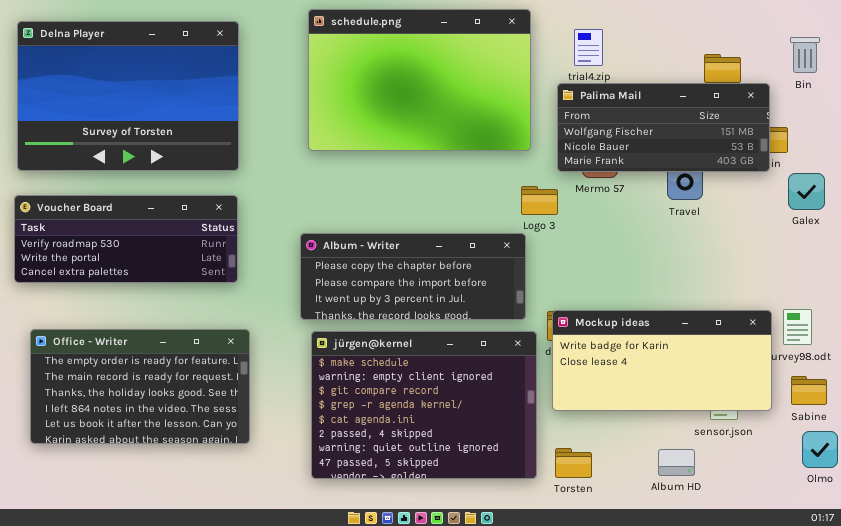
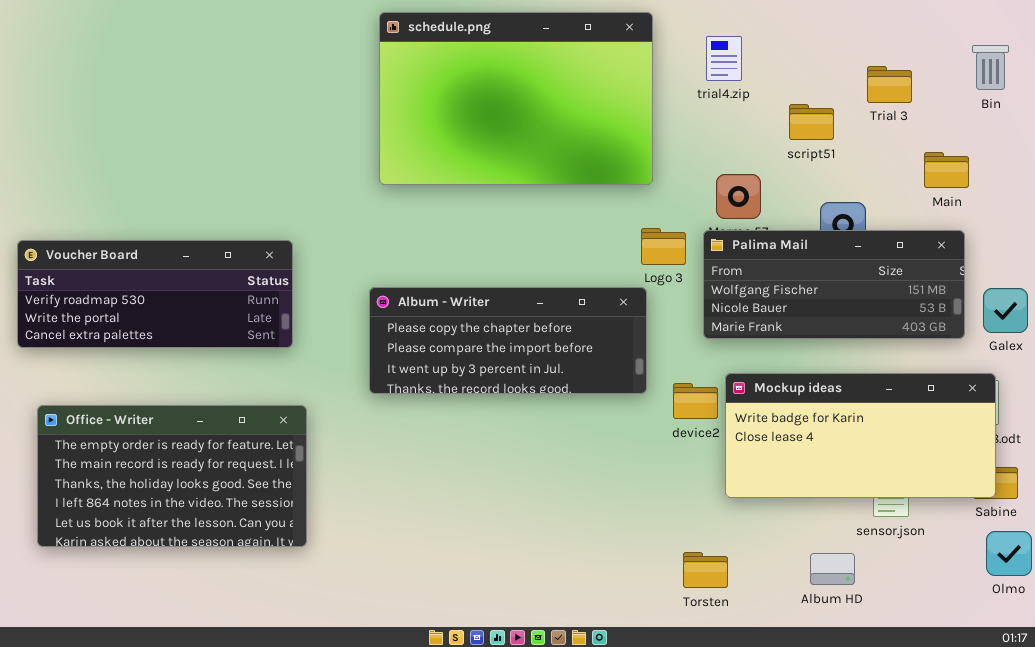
Delna Player: [17,21,239,171] -> none, closed
Palima Mail: [557,83,770,172] -> [703,230,965,339], moved
Galex: [788,173,825,210] -> [983,288,1028,333], moved
Mockup ideas: [552,310,772,411] -> [725,373,996,498], moved
jürgen@kernel: [311,331,537,479] -> none, closed

